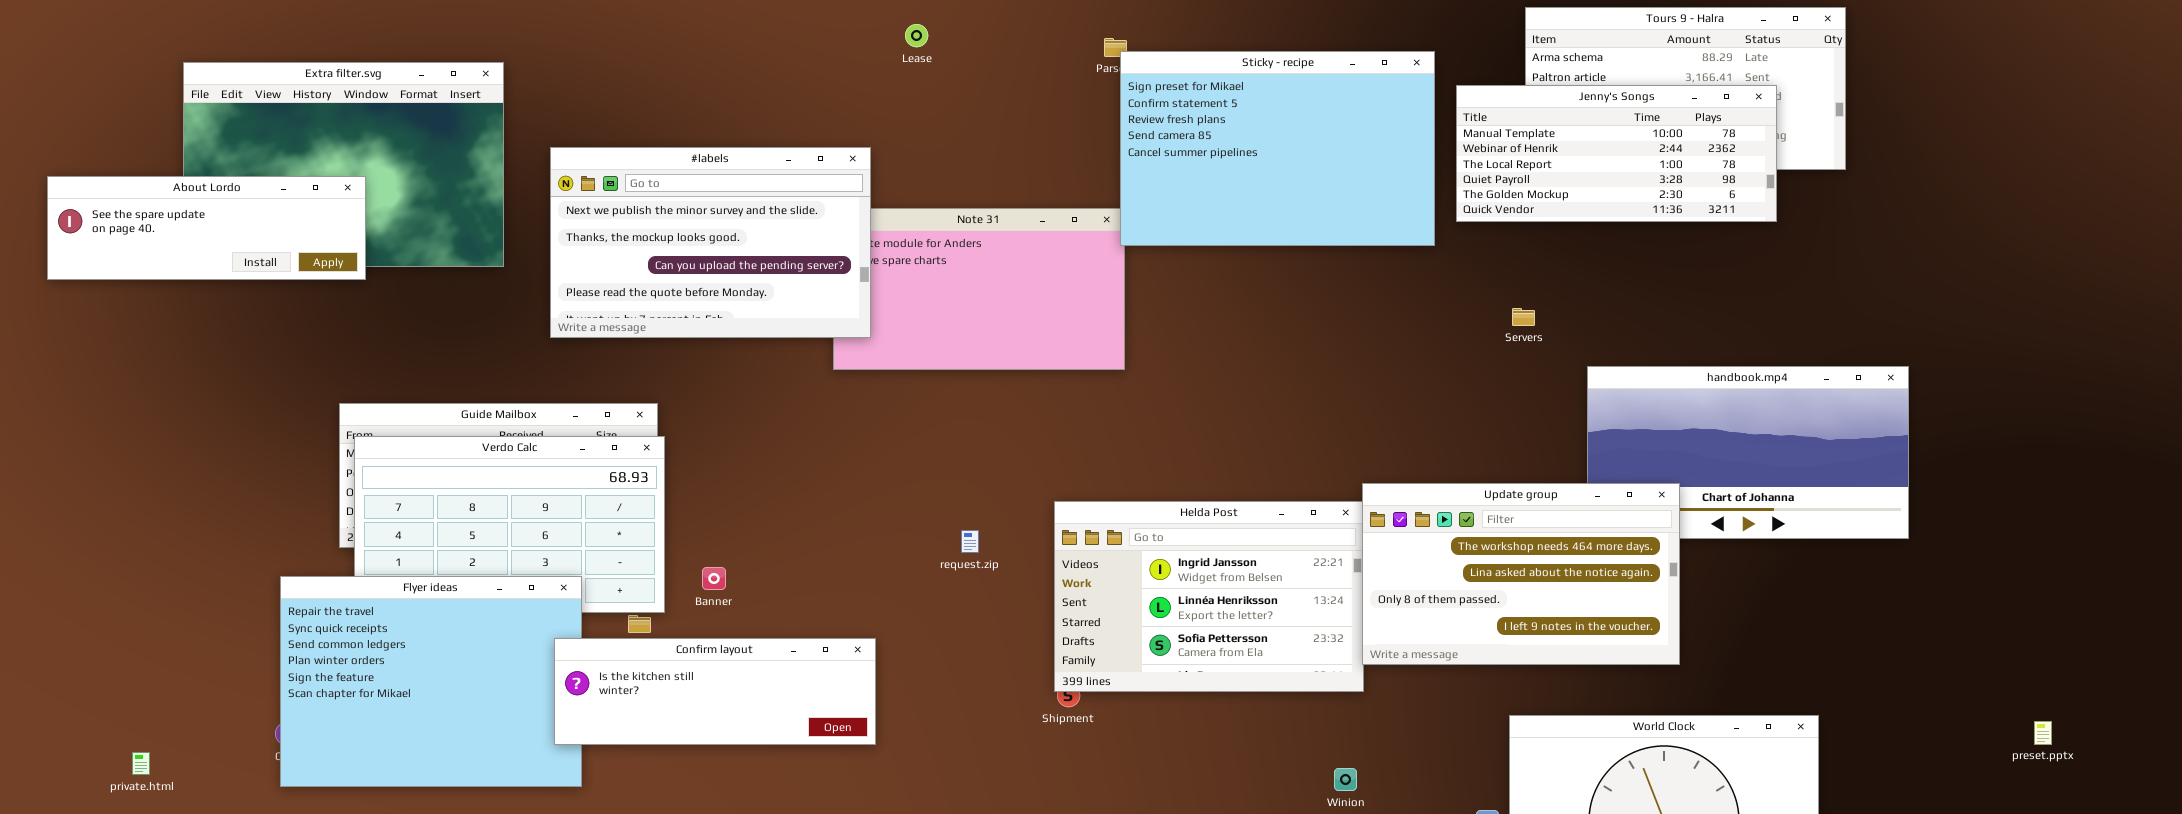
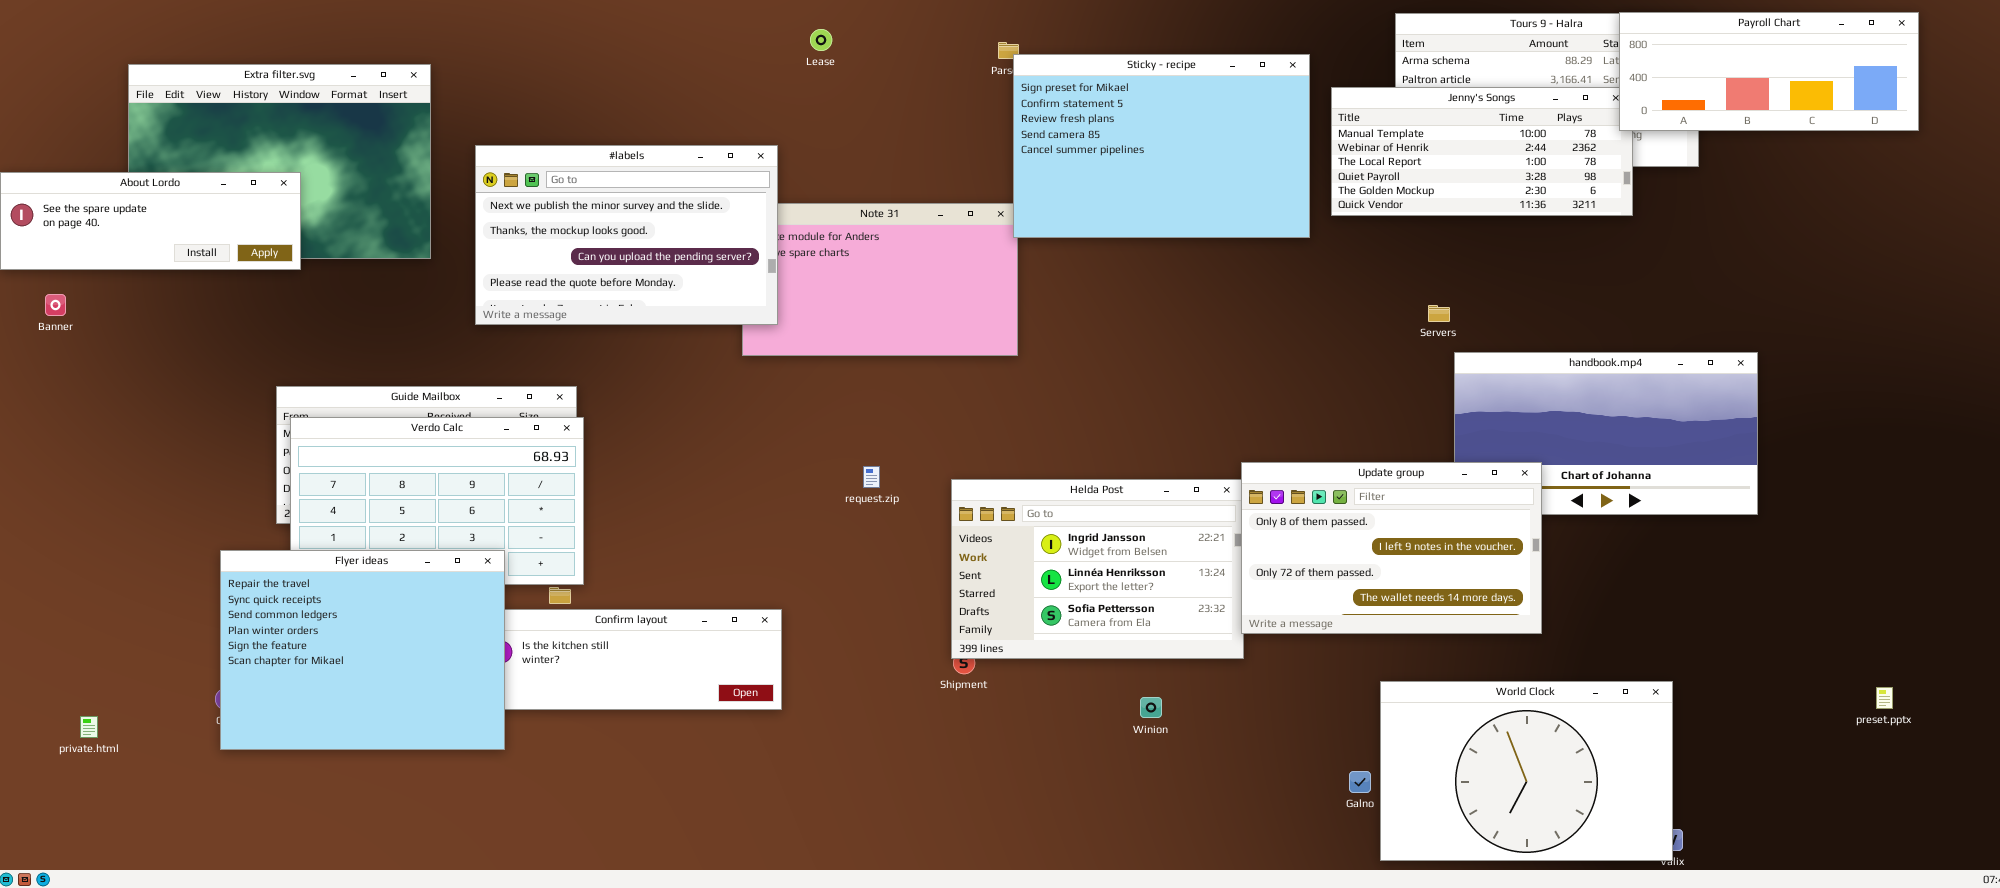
Payroll Chart: none -> [1619,12,1919,131], opened
Servers: [1512,308,1535,326] -> [1428,305,1450,322], moved
Update group: [1362,483,1680,665] -> [1241,462,1542,634], scrolled down 2 rows
request.zip: [961,530,979,553] -> [863,466,880,488], moved
Banner: [702,567,726,590] -> [45,294,66,316], moved
Flyer ideas: [280,576,582,787] -> [220,550,505,750], raised
Winion: [1334,768,1357,791] -> [1140,697,1162,718], moved

